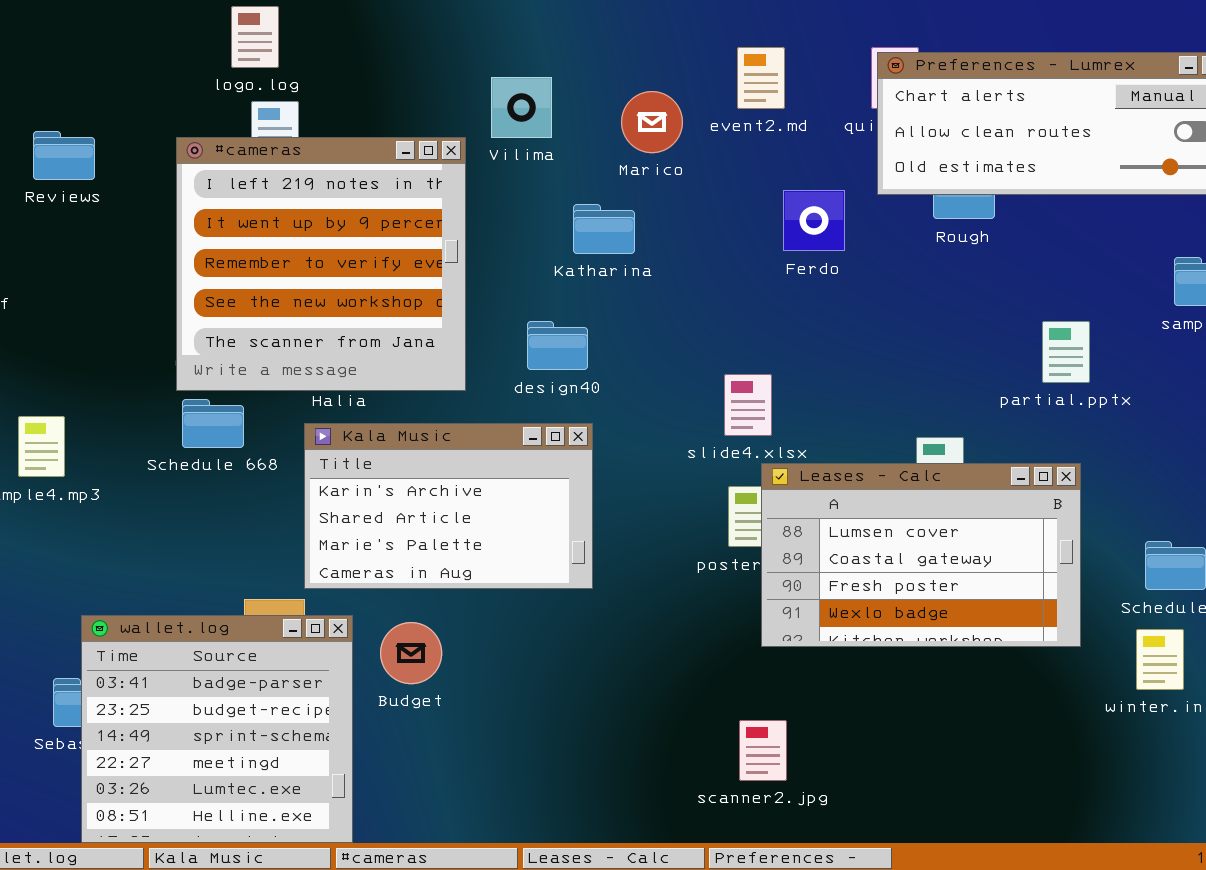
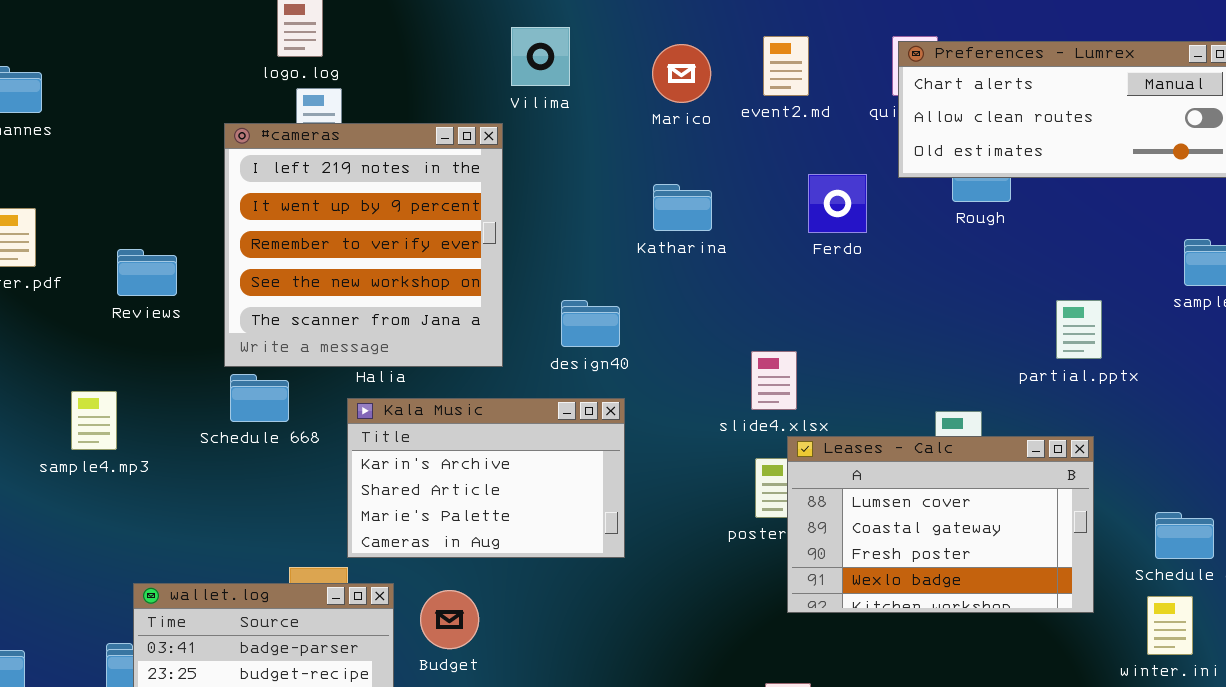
Vilima: [491,77,552,138] -> [511,27,570,86], moved
Marico: [621,91,683,153] -> [652,44,711,103], moved
Reviews: [33,131,95,180] -> [117,249,177,296], moved
Katharina: [573,204,635,254] -> [653,184,712,231], moved

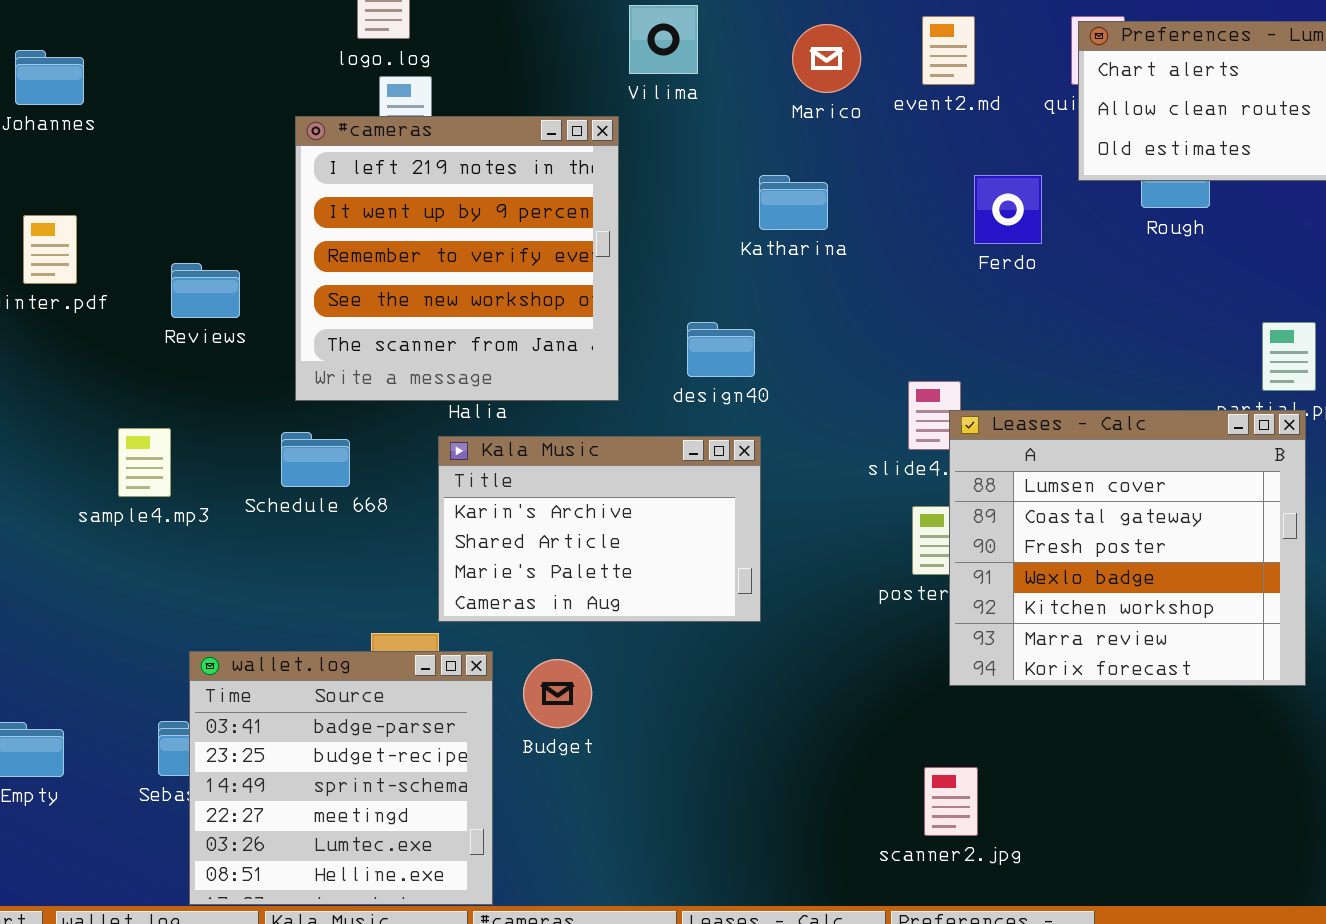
Katharina: [653,184,712,231] -> [759,175,828,230], moved
Schedule 668: [230,374,289,422] -> [281,432,350,487], moved
Leases - Calc: [787,436,1094,613] -> [949,410,1306,686], resized

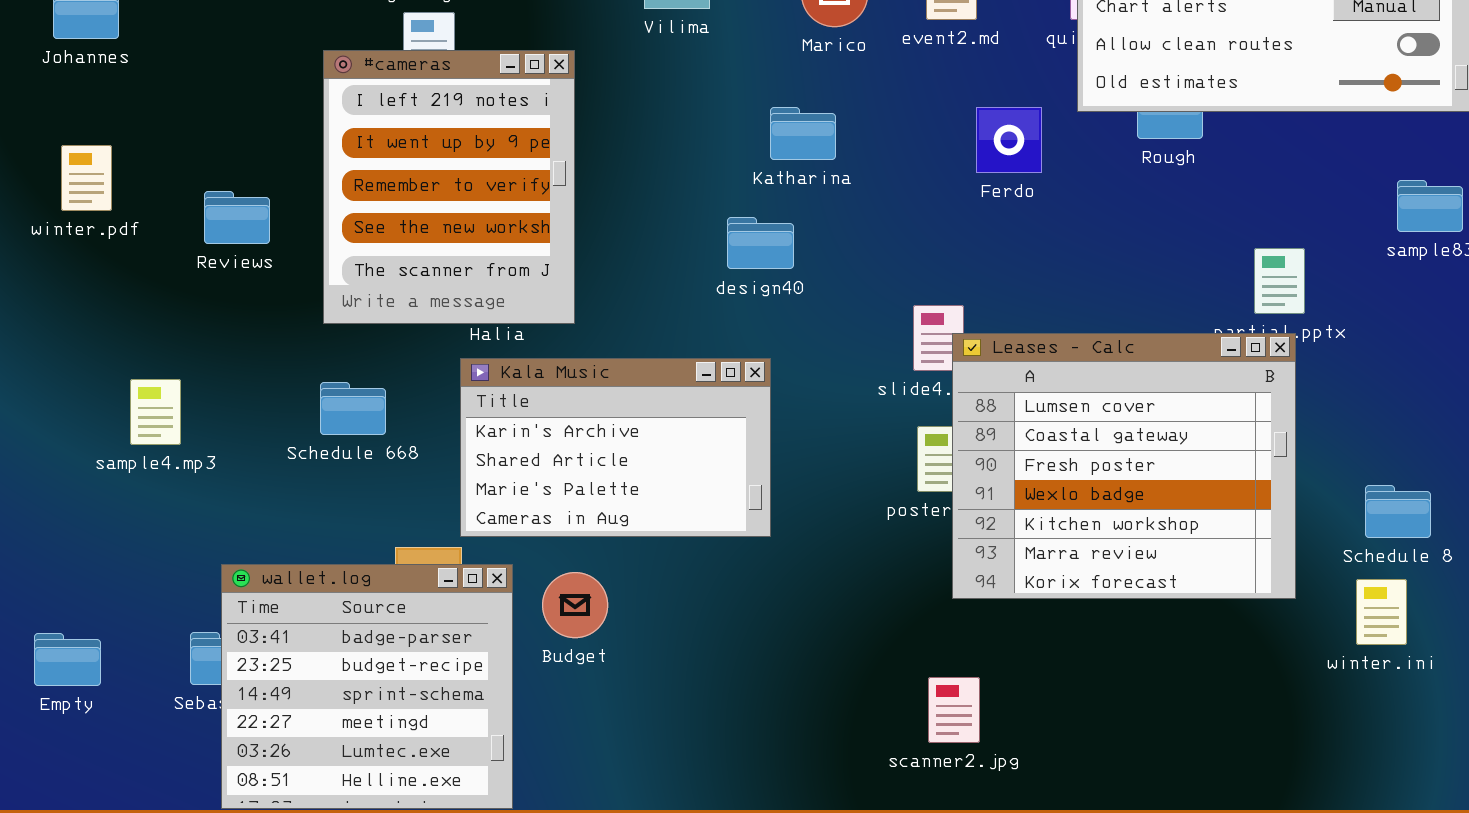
#cameras: [295,116,619,401] -> [323,50,575,324], resized
design40: [687,322,755,377] -> [727,217,794,269], moved
sample4.mp3: [118,428,171,497] -> [130,379,181,445], moved
Schedule 668: [281,432,350,487] -> [320,382,386,435], moved

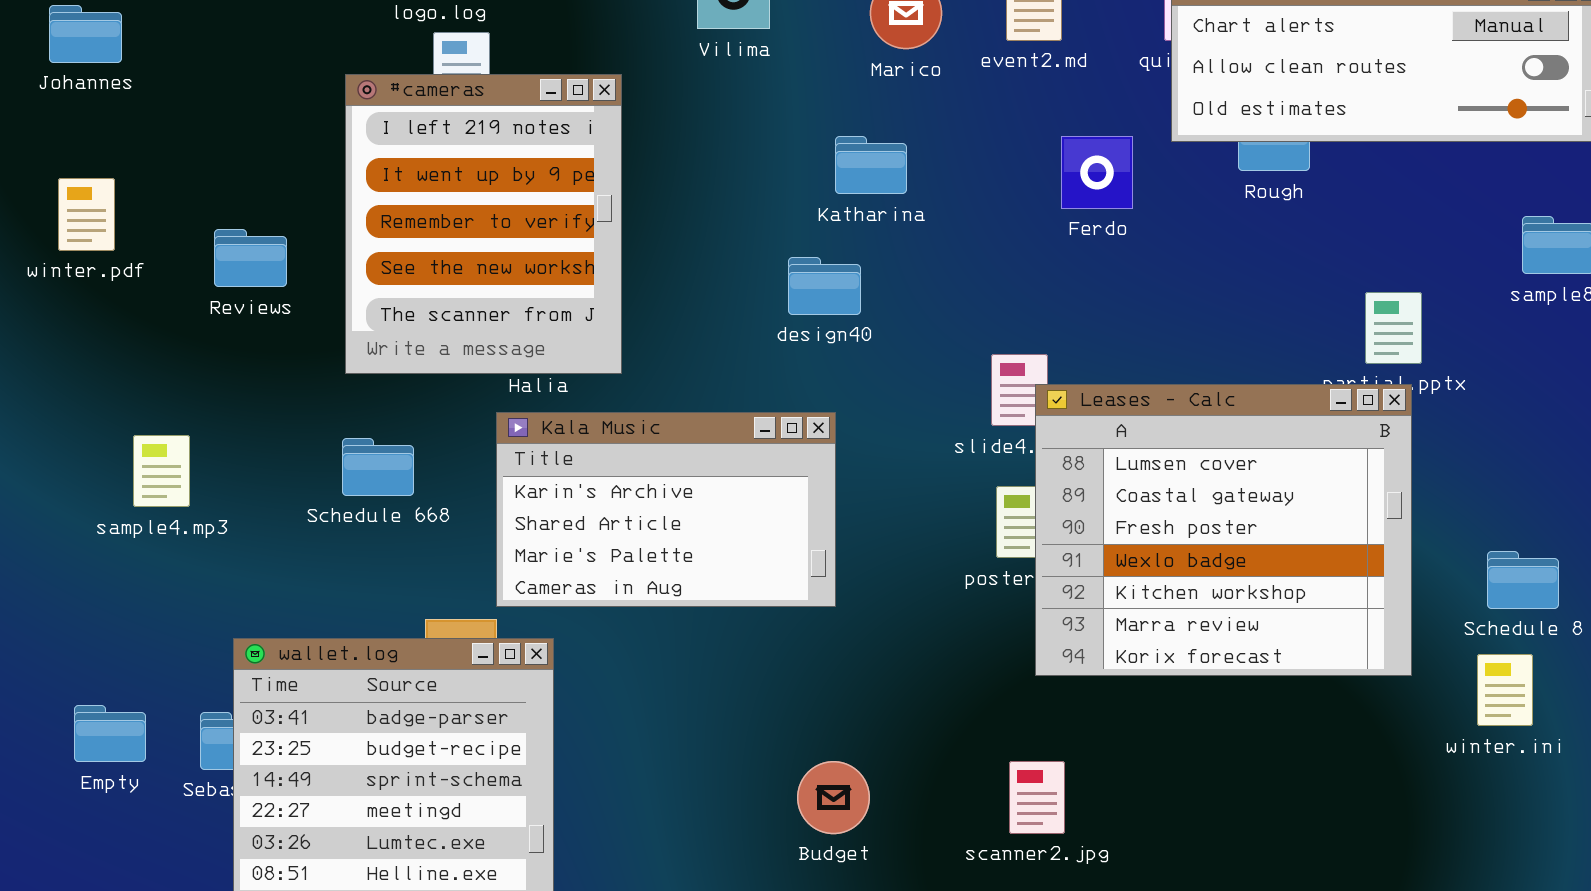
Budget: [542,572,608,638] -> [797,761,870,834], moved
Empty: [34,633,101,686] -> [74,705,146,762], moved

